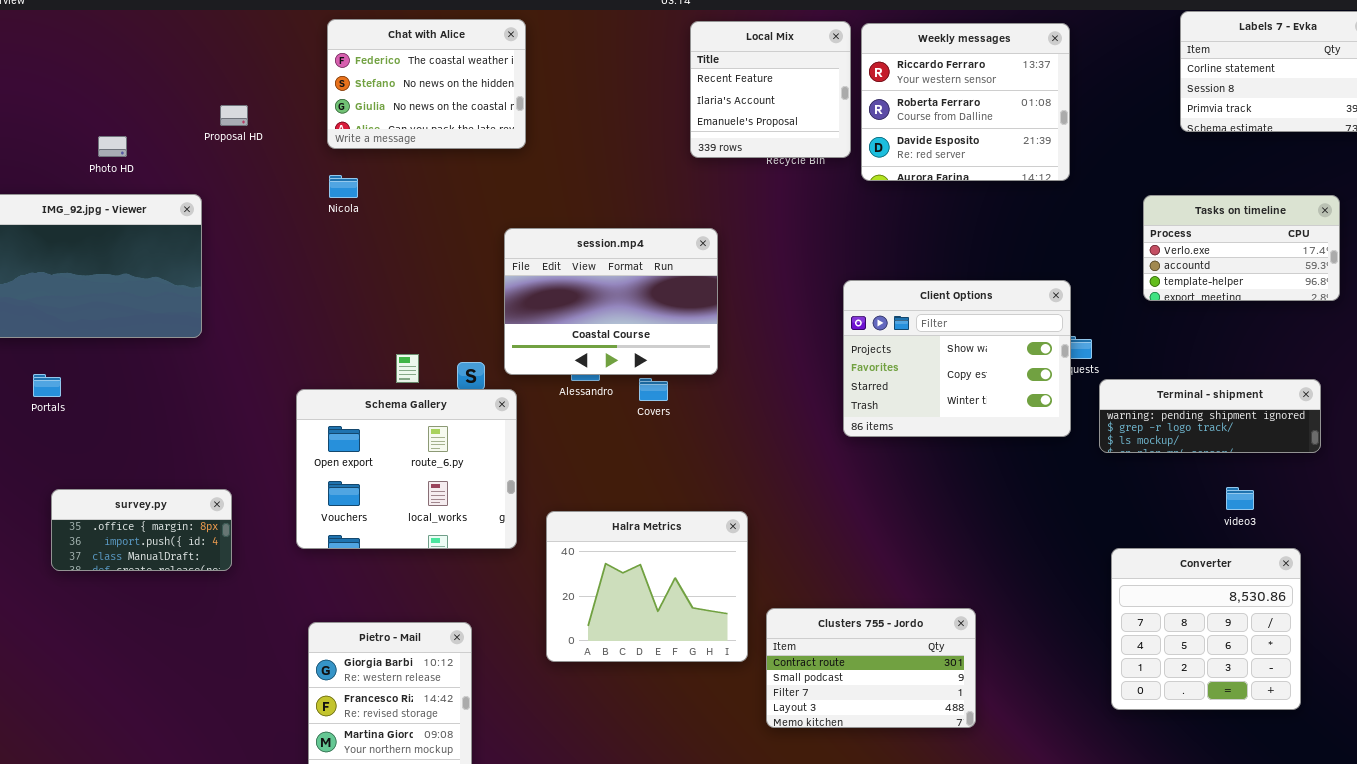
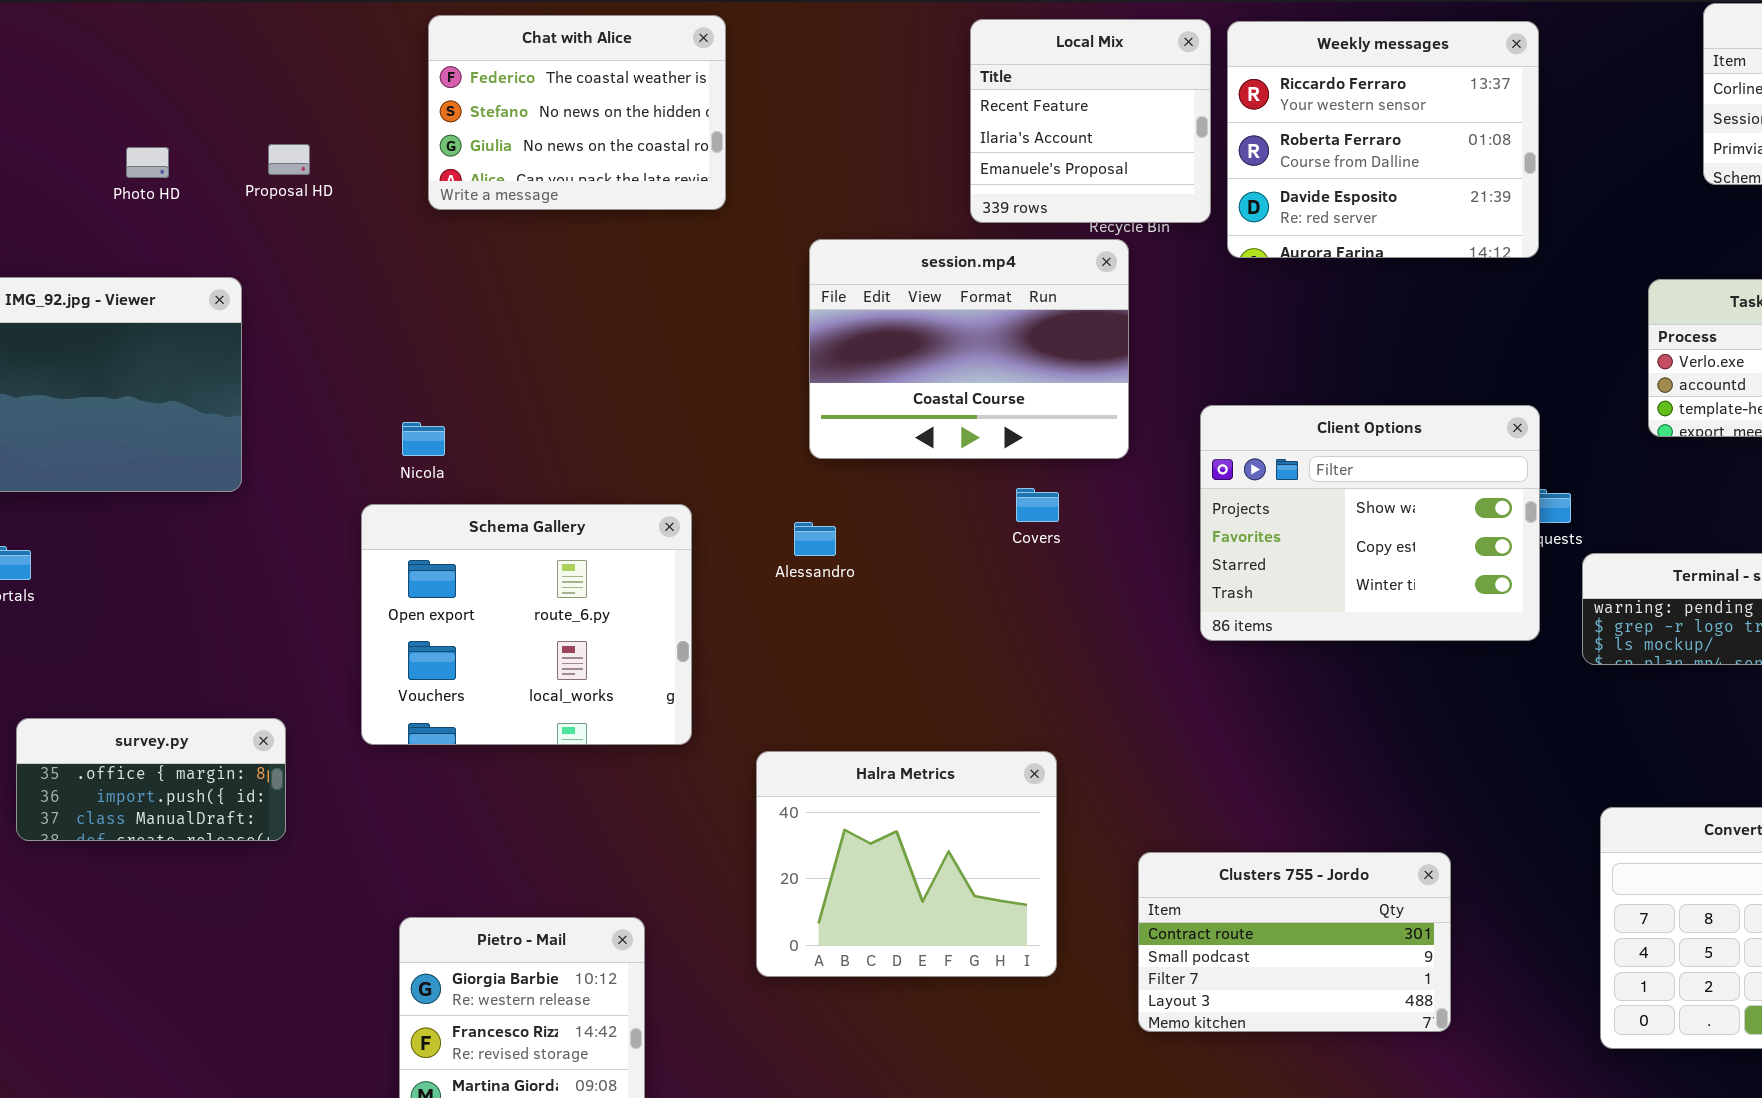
Photo HD: [98,136,127,157] -> [126,147,169,178], moved
Nicola: [329,175,358,198] -> [402,422,445,456], moved
session.mp4: [504,228,718,375] -> [809,239,1129,459], moved
Covers: [639,378,668,401] -> [1016,488,1059,522], moved
Schema Gallery: [296,389,517,549] -> [361,504,692,745], moved
Clusters 755 - Jordo: [766,608,976,728] -> [1138,852,1451,1032], moved

